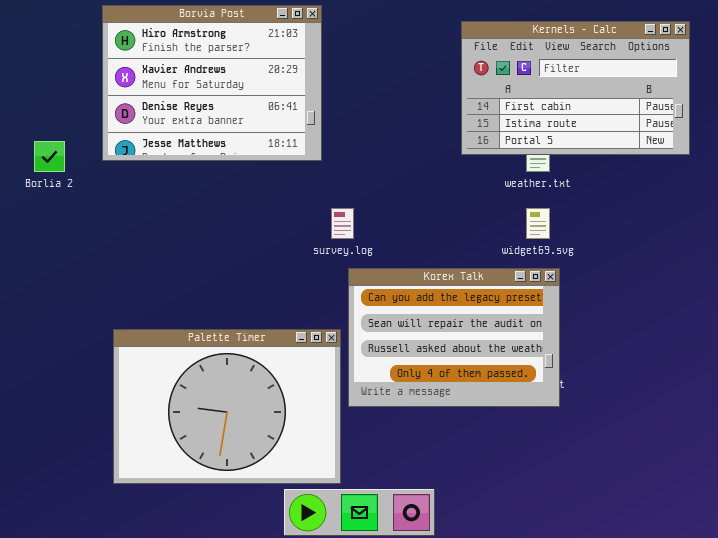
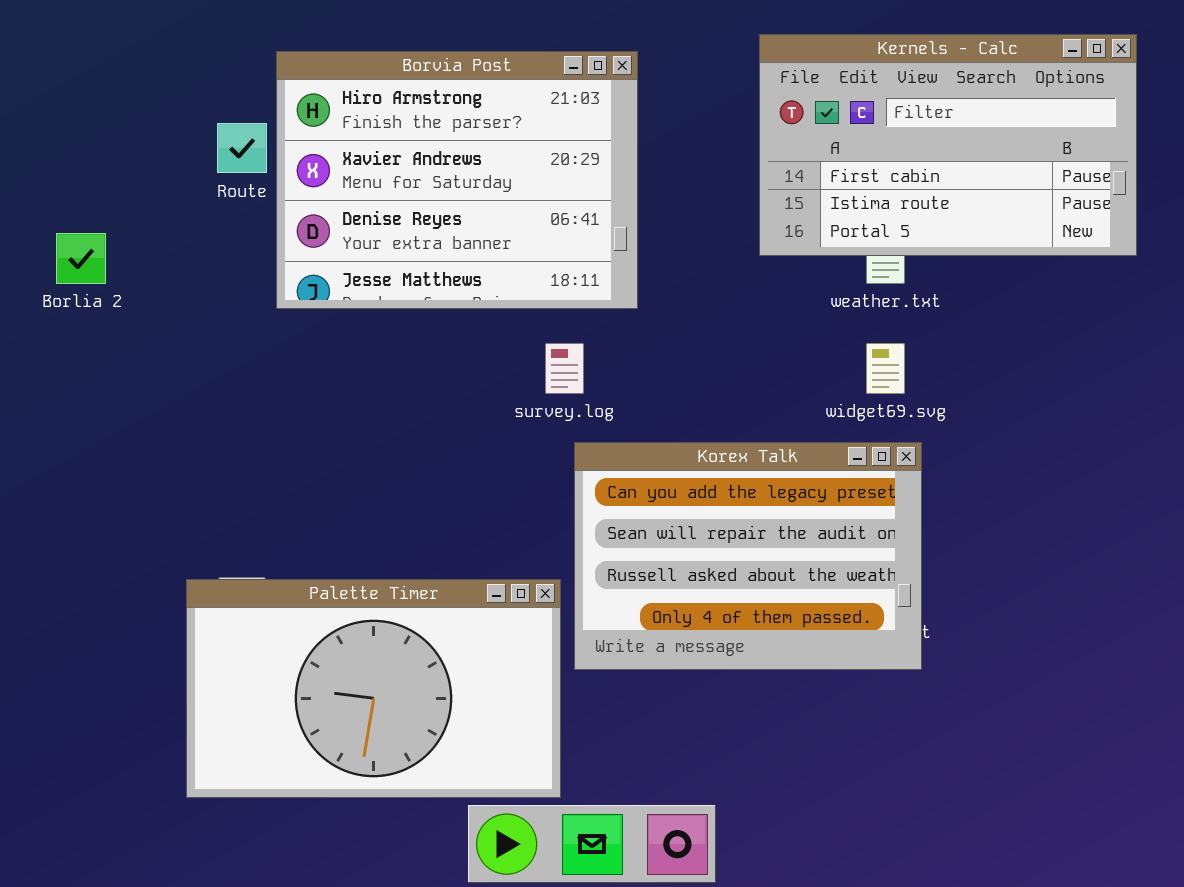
Borvia Post: [102,5,322,161] -> [276,51,638,309], moved
Palette Timer: [113,329,341,484] -> [186,579,561,798], resized

